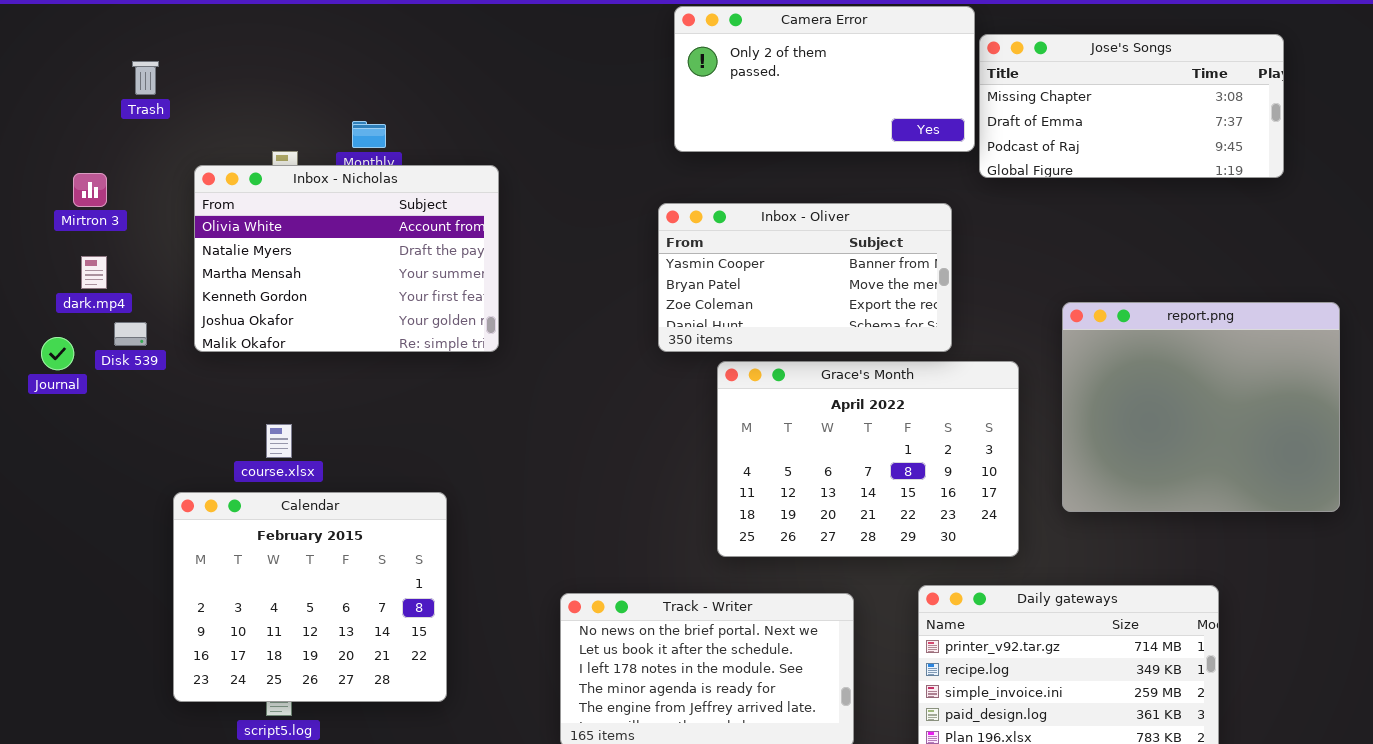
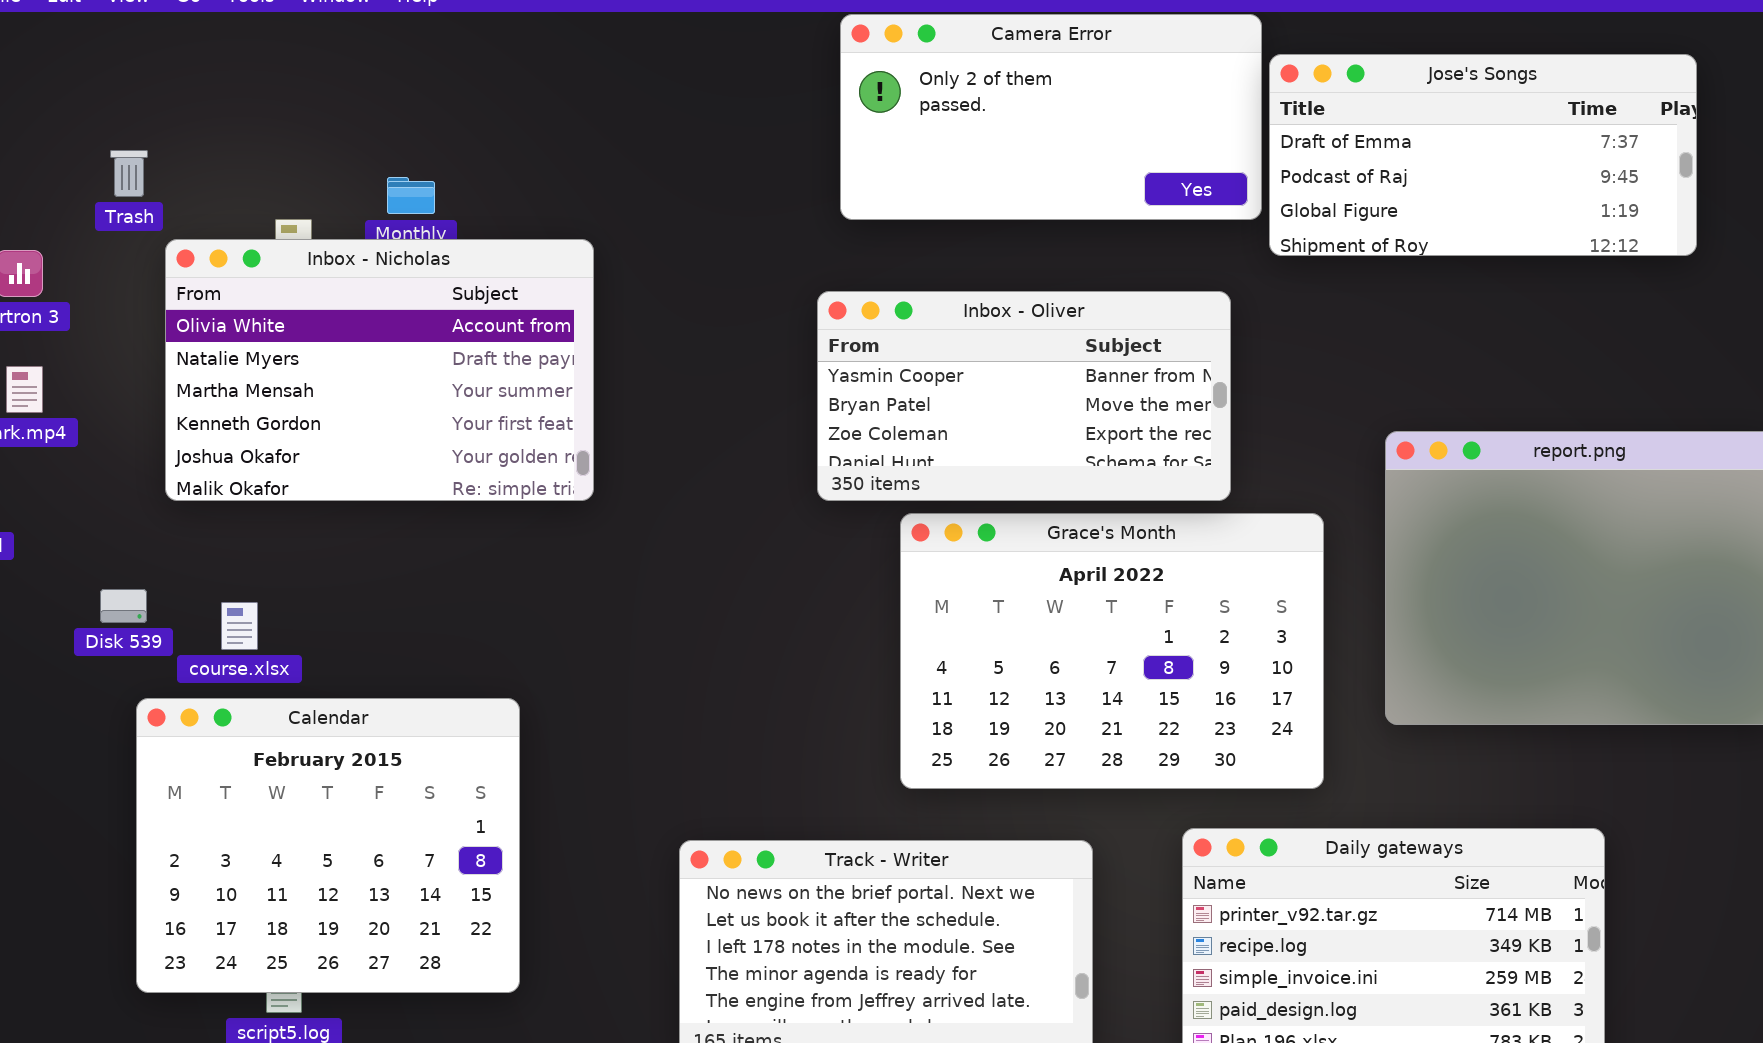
Jose's Songs: [979,34,1284,178] -> [1269,54,1697,256], scrolled down 1 row
Trash: [132,61,159,95] -> [110,150,148,197], moved
Disk 539: [114,322,147,346] -> [100,589,147,623], moved
course.xlsx: [266,424,292,458] -> [221,602,258,650], moved

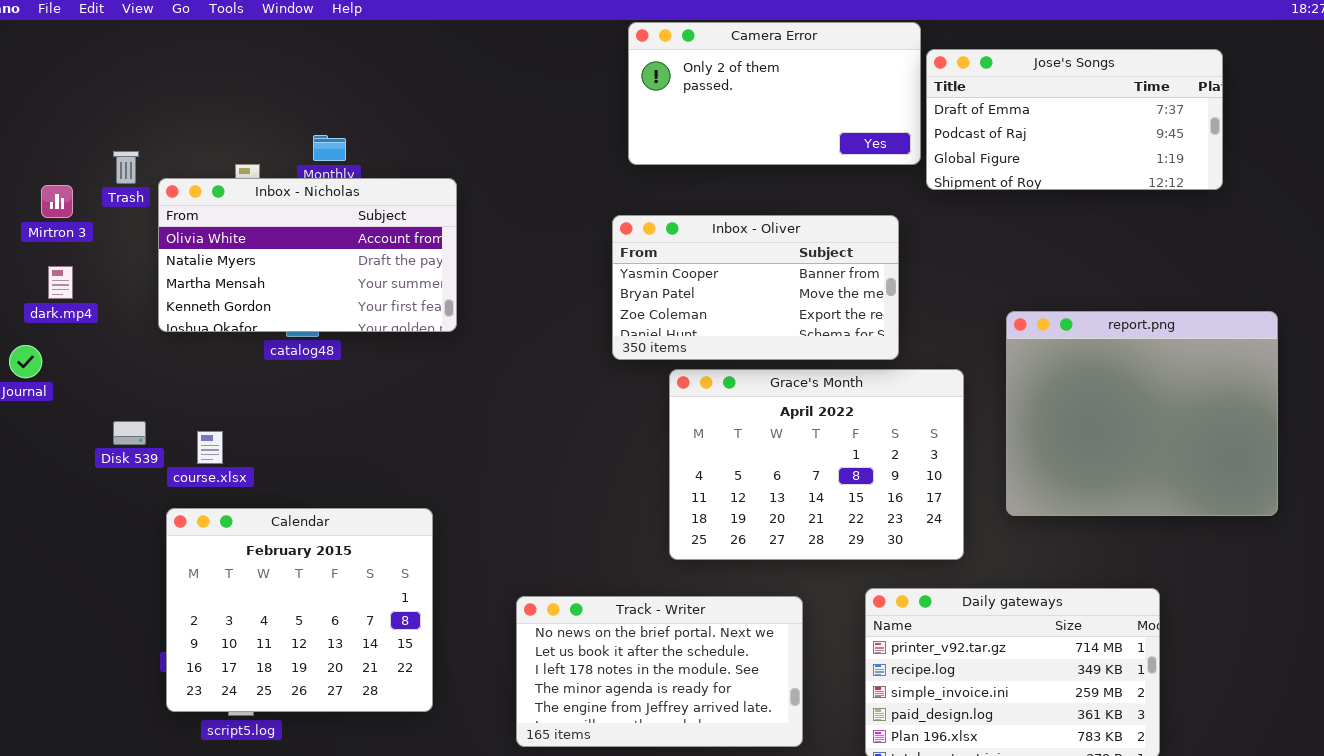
Trash: [110,150,148,197] -> [113,151,139,184], moved
Inbox - Nicholas: [165,239,594,501] -> [158,178,457,332], resized
Calendar: [136,698,520,993] -> [166,508,433,712], moved

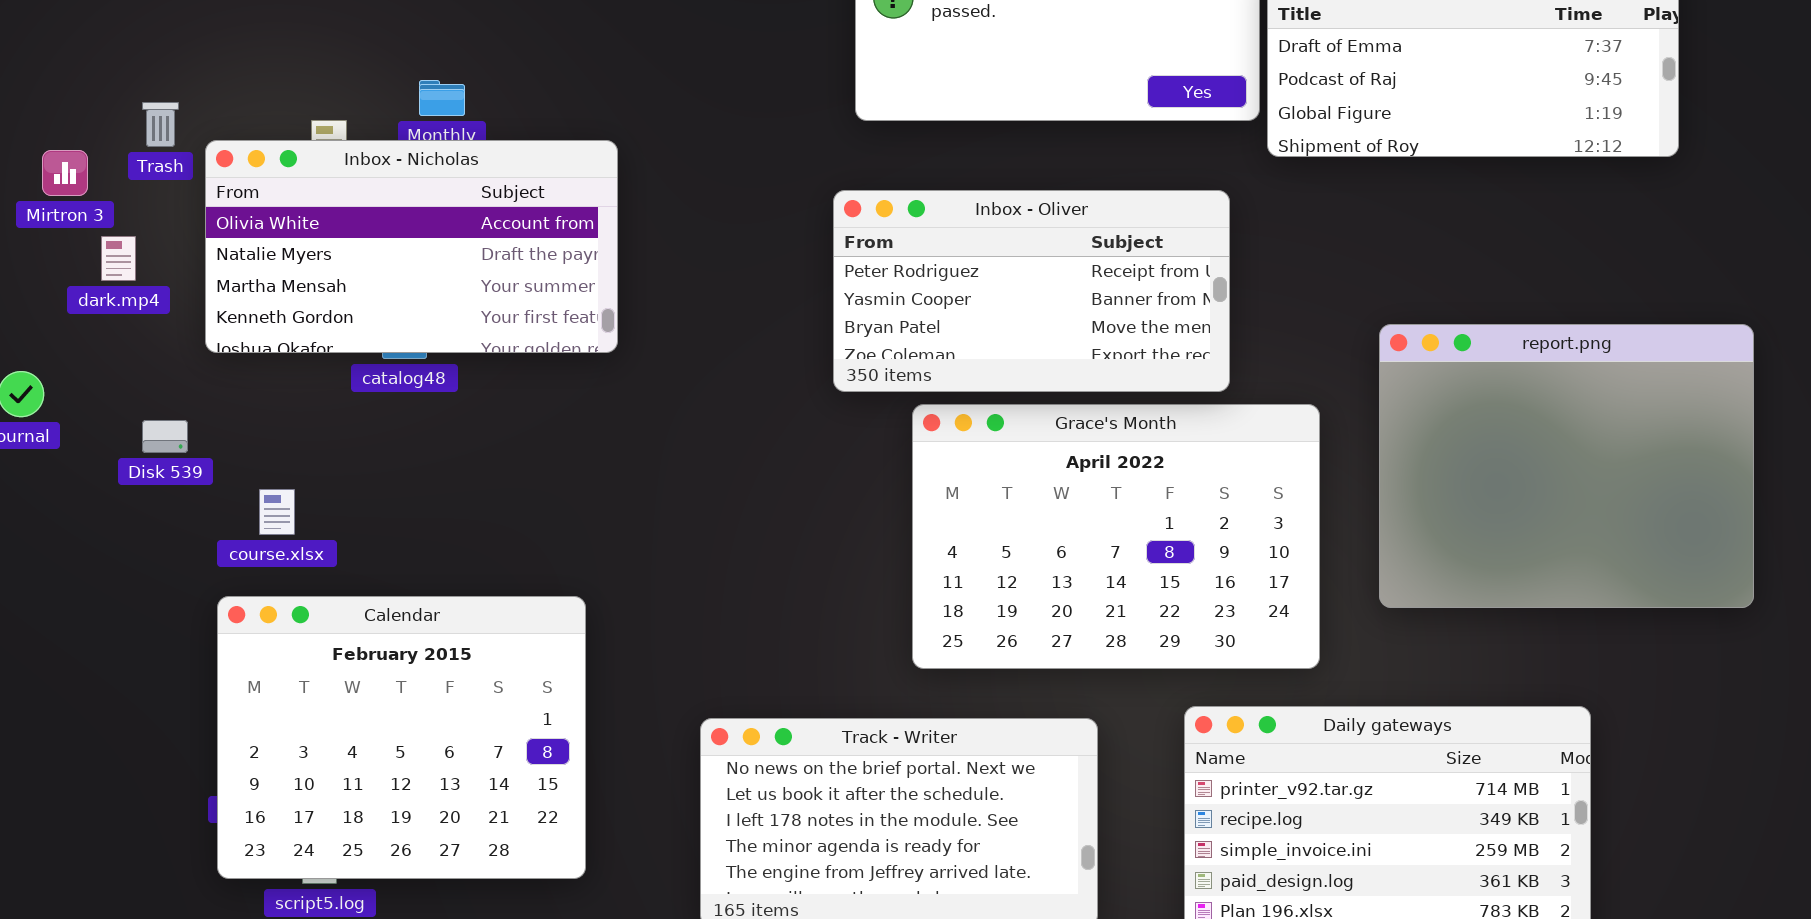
Inbox - Oliver: [612,215,899,360] -> [833,190,1230,392], scrolled up 1 row
dark.mp4: [48,266,73,299] -> [101,236,136,281], moved
Disk 539: [113,421,146,445] -> [142,420,188,453], moved

